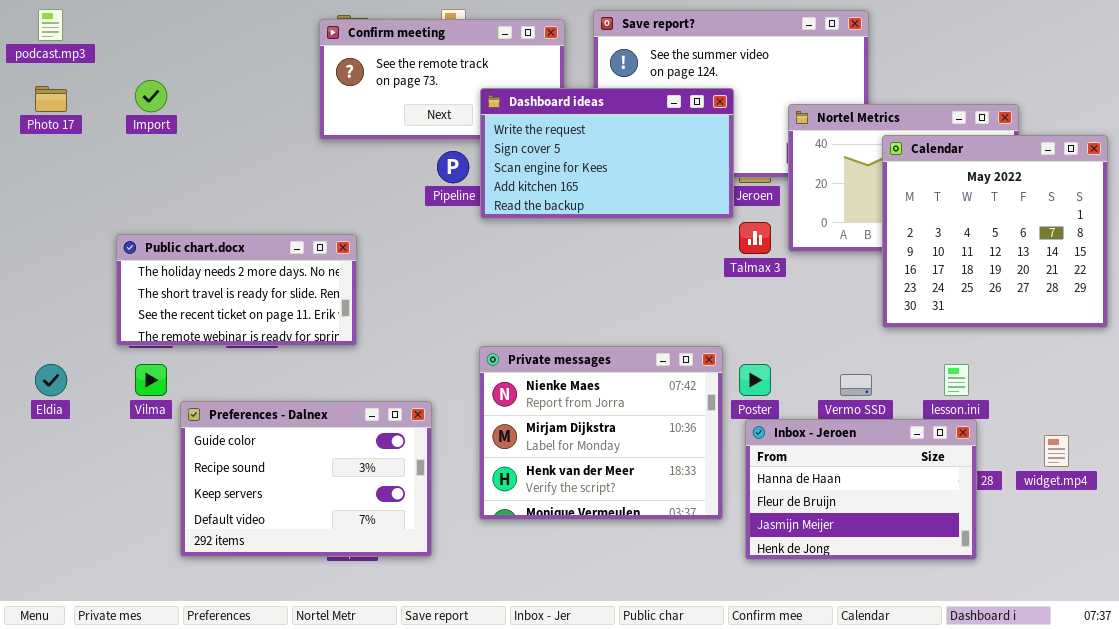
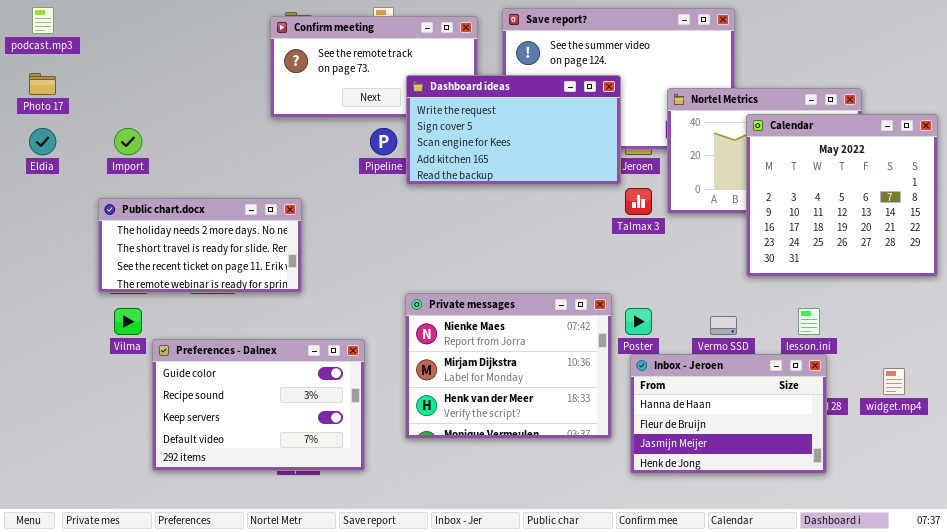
Import: [135,80,167,112] -> [114,128,142,155], moved
Eldia: [35,364,67,396] -> [29,128,56,155], moved

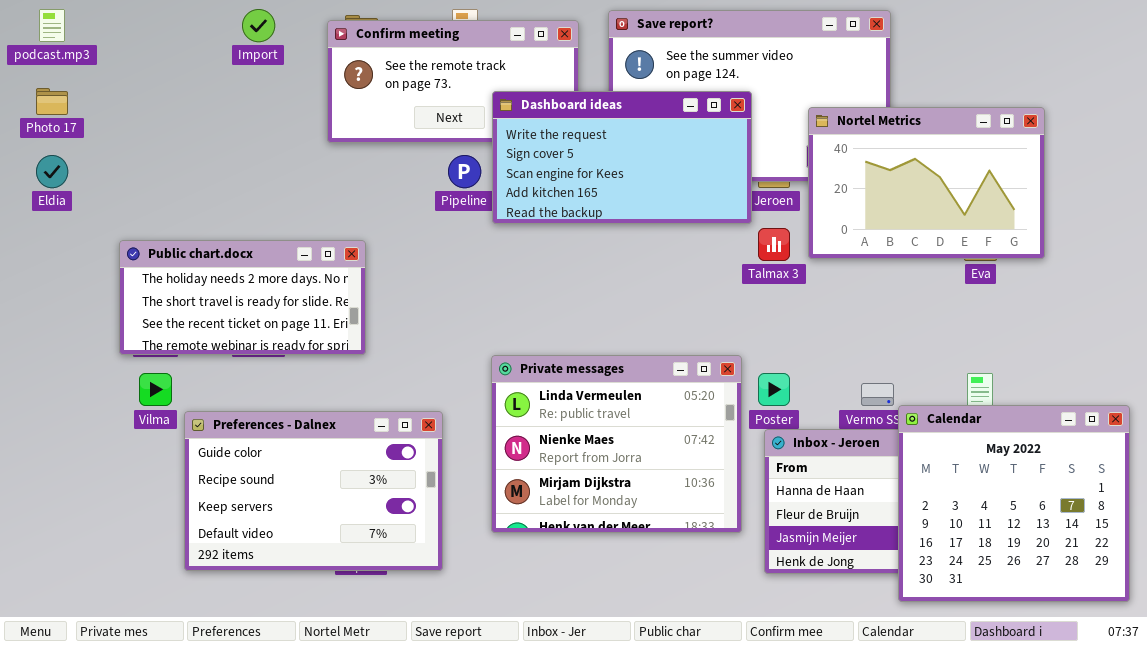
Calendar: [746,114,938,277] -> [898,405,1130,602], moved
Import: [114,128,142,155] -> [242,9,275,42], moved
Private messages: [405,293,612,439] -> [491,355,742,533], scrolled up 1 row

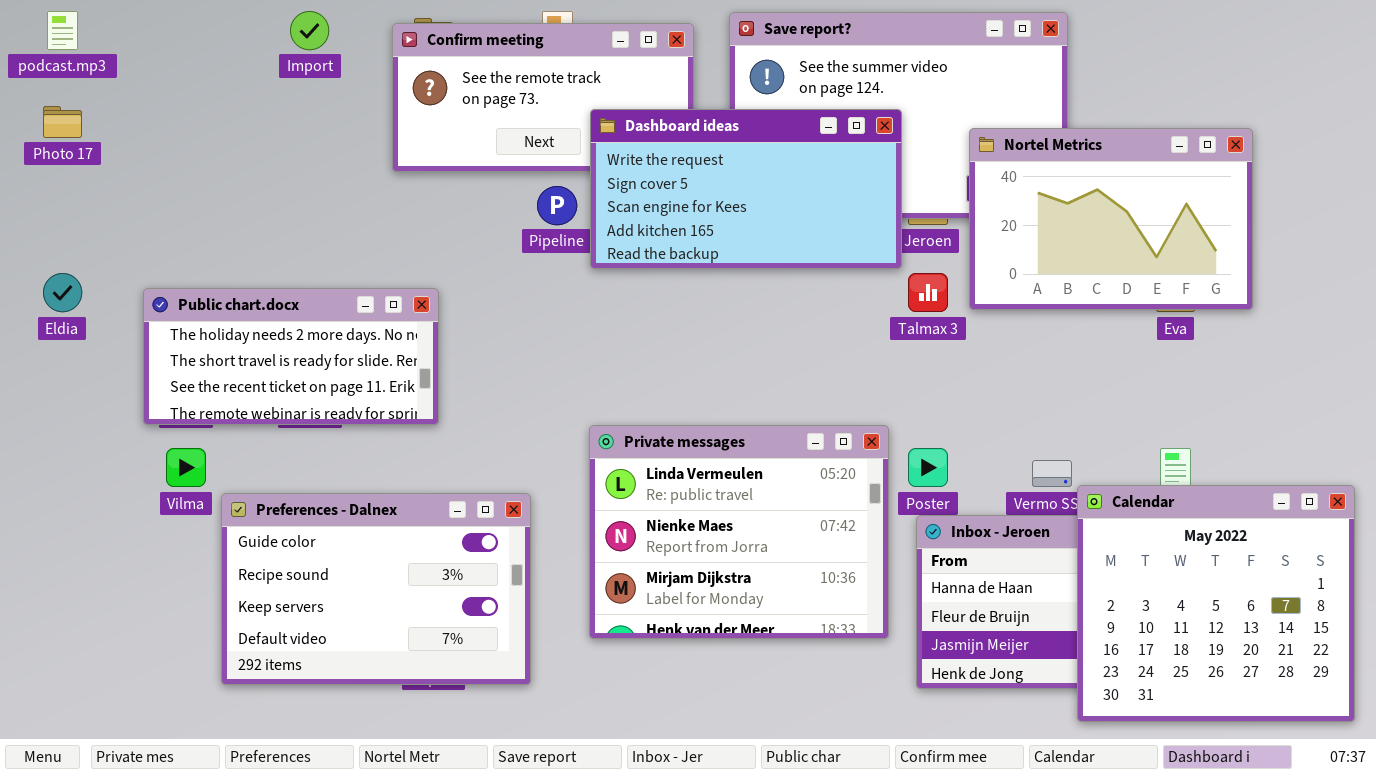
Eldia: [36,155,68,188] -> [43,273,82,312], moved

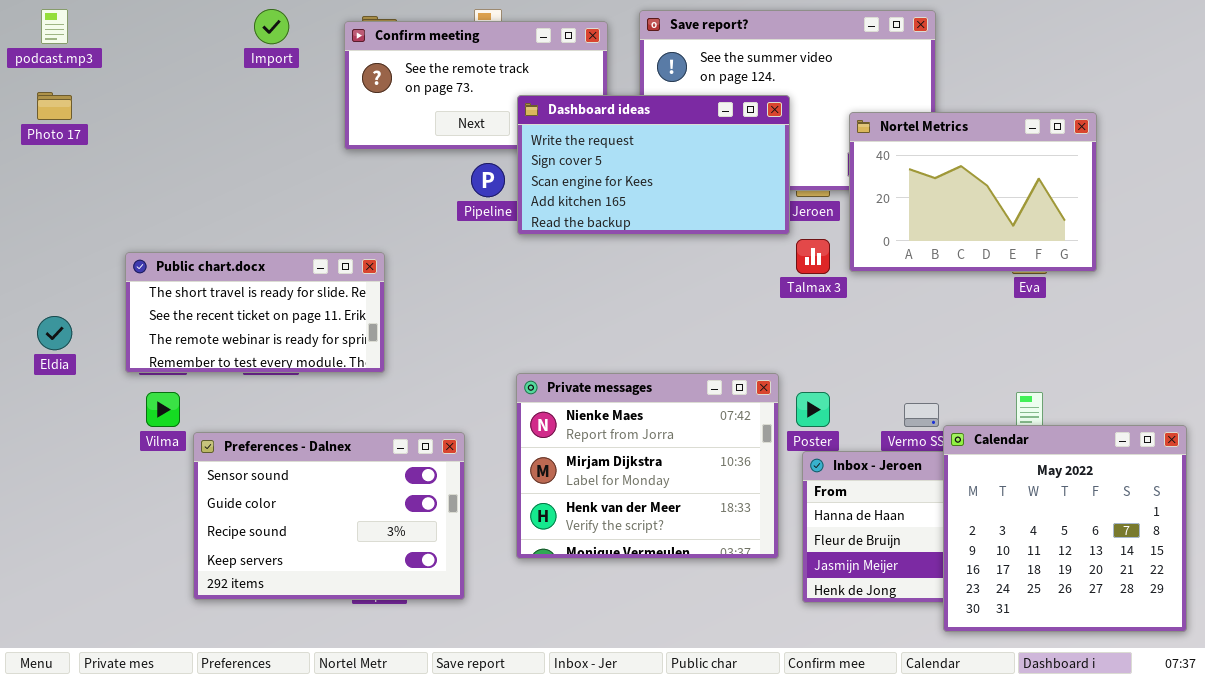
Eldia: [43,273,82,312] -> [37,316,72,350], moved
Public chart.docx: [143,288,439,425] -> [125,252,385,373], scrolled down 1 row
Private messages: [589,425,889,639] -> [516,373,779,559], scrolled down 1 row
Preferences - Dalnex: [221,493,531,685] -> [193,432,465,600], scrolled up 1 row

